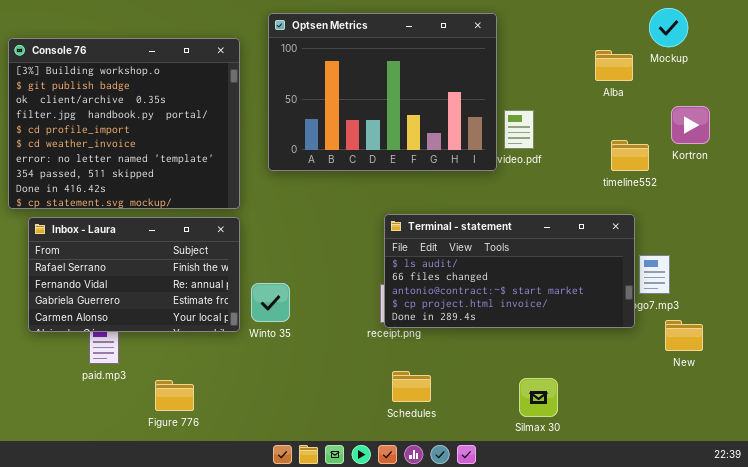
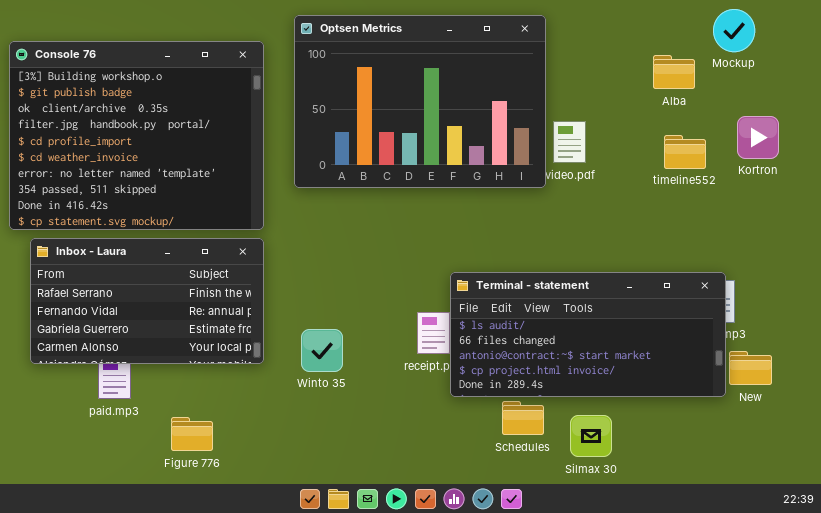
timeline552: [611,140,649,171] -> [664,135,706,169], moved
Terminal - statement: [384,214,635,328] -> [450,272,726,397], moved
Winto 35: [251,283,290,322] -> [301,329,343,372], moved
Schedules: [392,371,431,402] -> [502,401,544,435], moved

